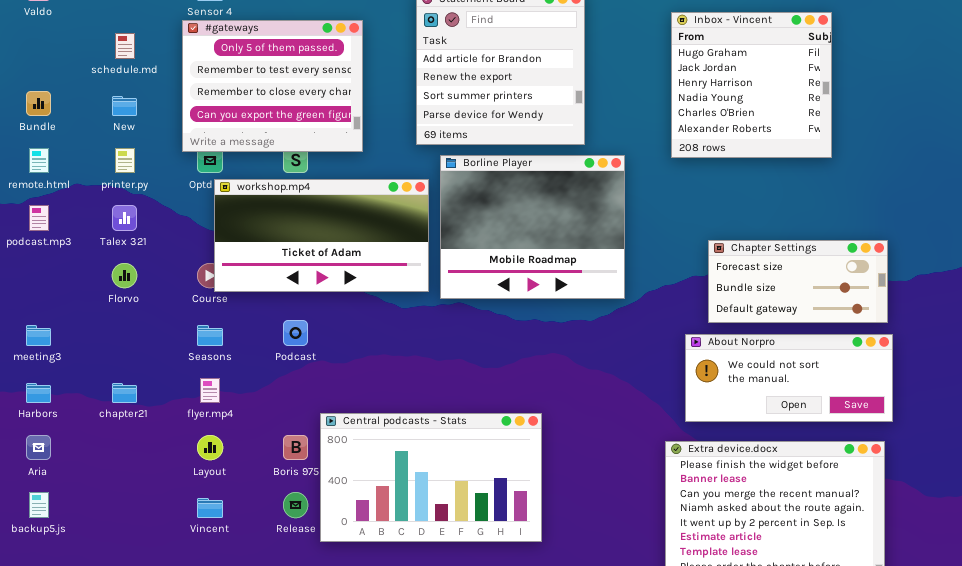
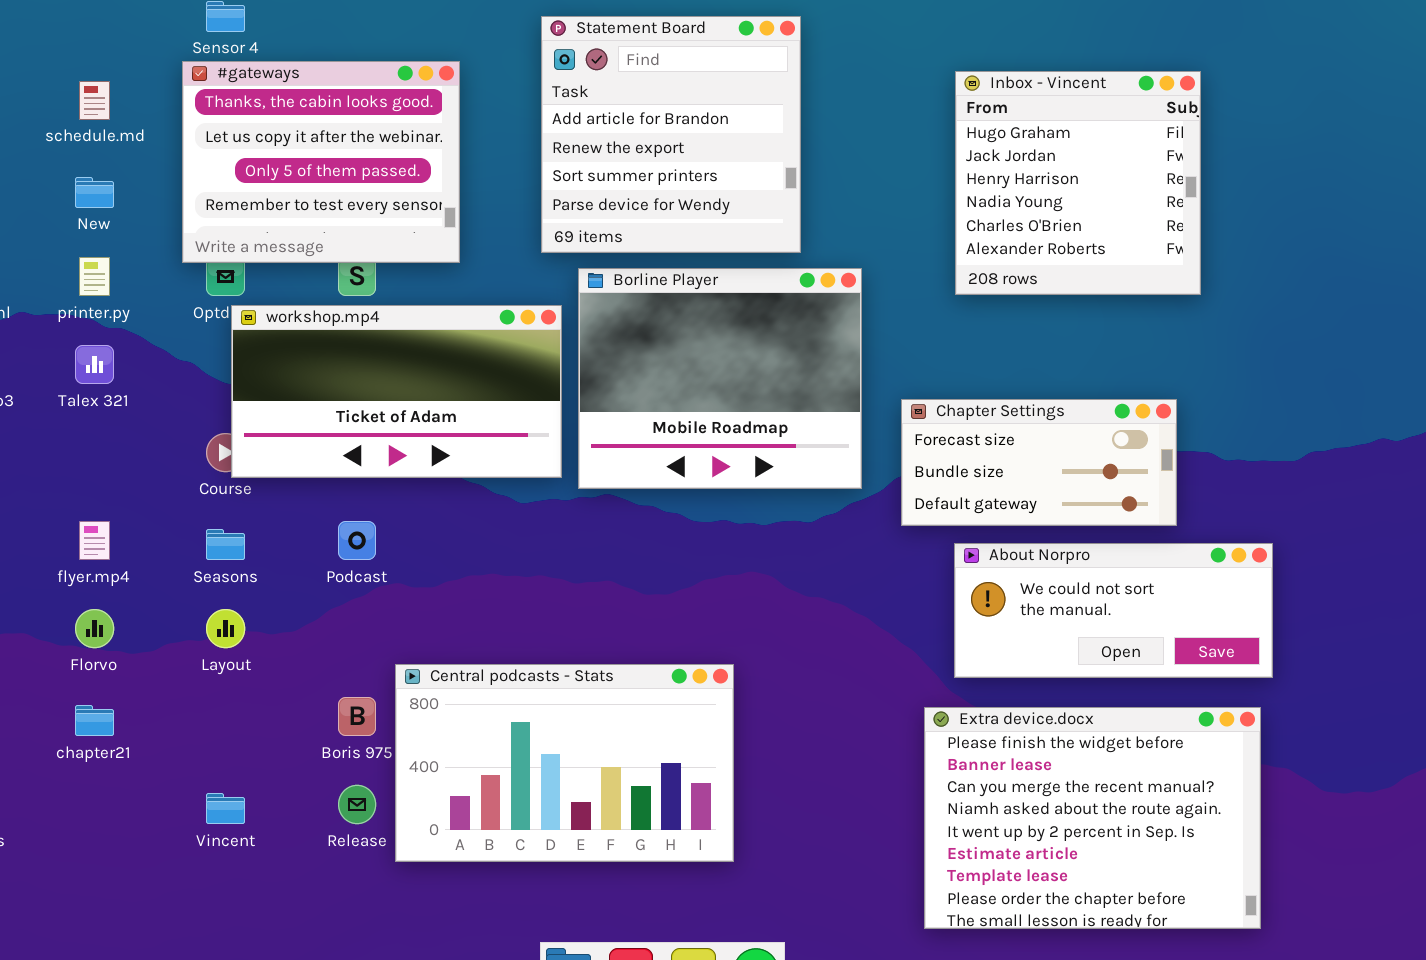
Inbox - Vincent: [671,12,832,158] -> [955,71,1201,295], moved
#gateways: [182,20,363,152] -> [182,61,460,263], scrolled up 2 rows
Chapter Settings: [708,240,888,323] -> [901,399,1177,526], moved
Florvo: [112,263,137,288] -> [75,609,114,648], moved
flyer.mp4: [200,378,220,403] -> [79,521,110,560], moved
chapter21: [112,383,137,403] -> [75,705,114,736], moved
Layout: [197,435,223,460] -> [206,609,245,648], moved

